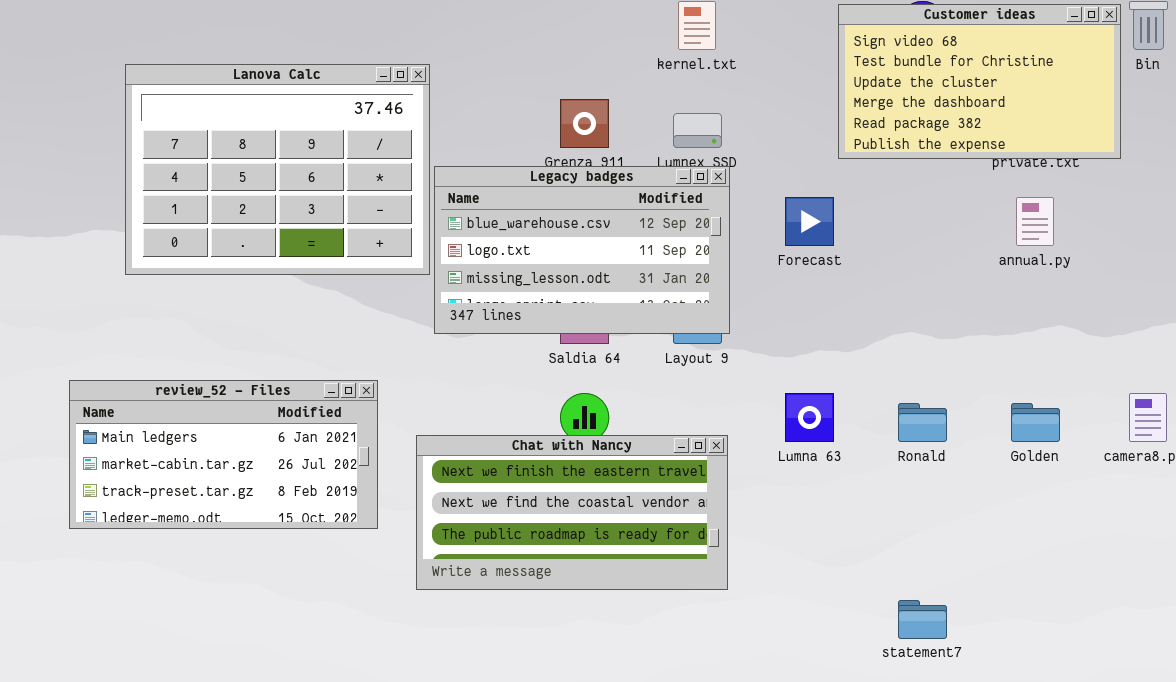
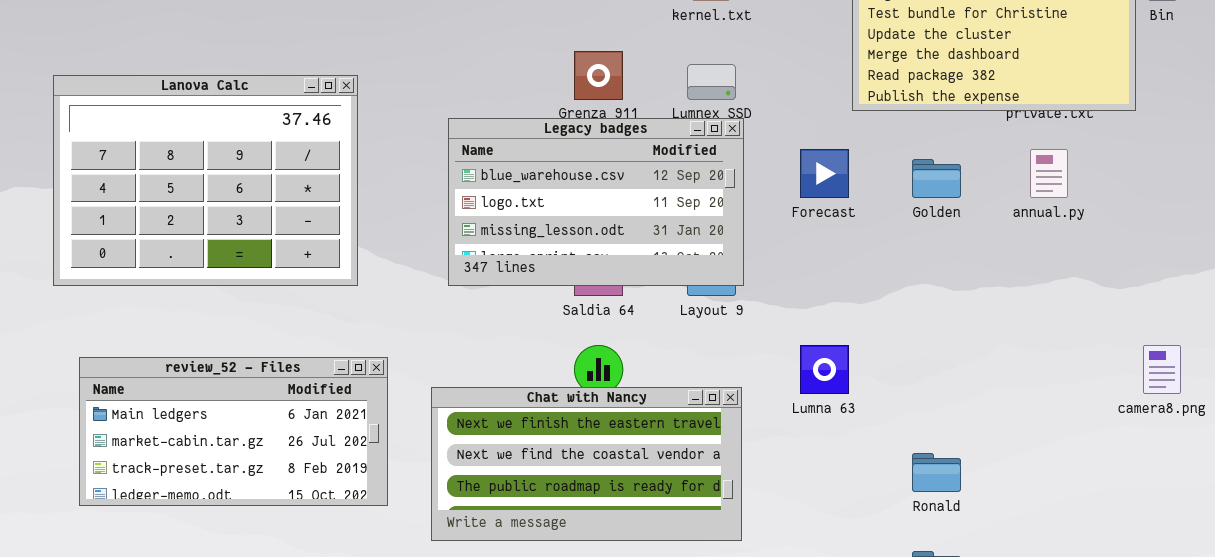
Lanova Calc: [125,64,430,275] -> [53,75,358,286], moved
review_52 - Files: [69,380,378,529] -> [79,357,388,506], moved
Ronald: [898,403,947,442] -> [912,453,961,492], moved
Golden: [1011,403,1060,442] -> [912,159,961,198], moved

